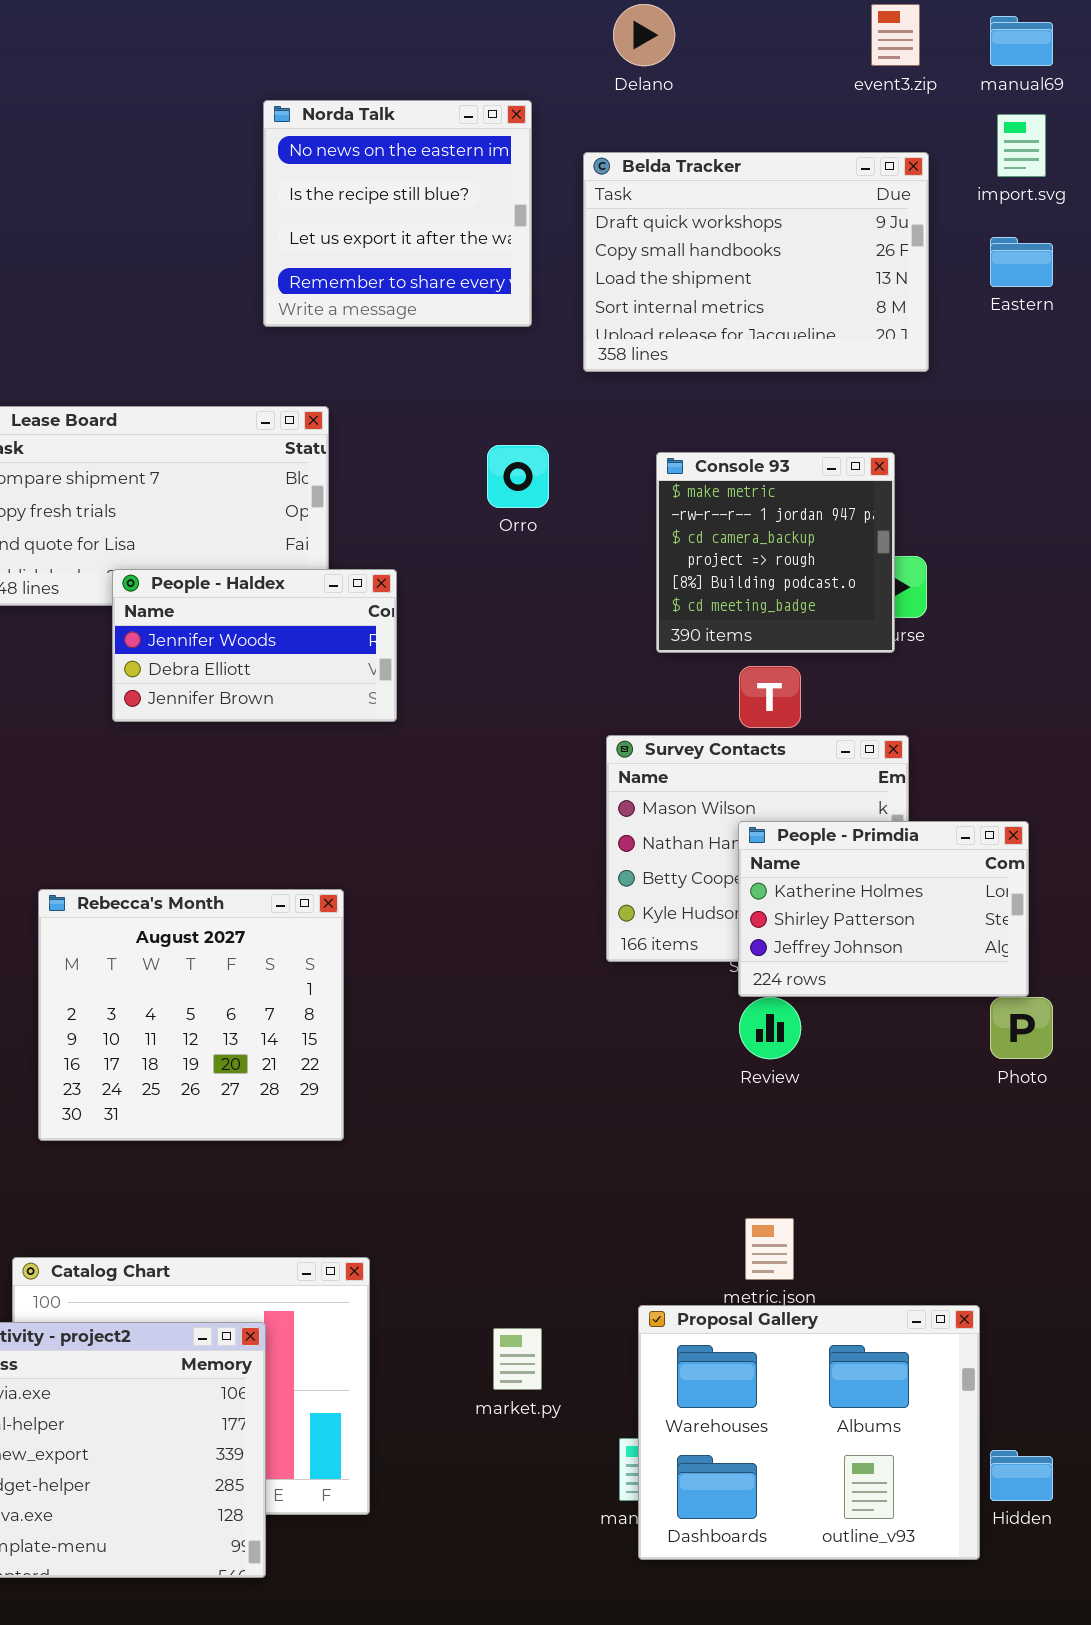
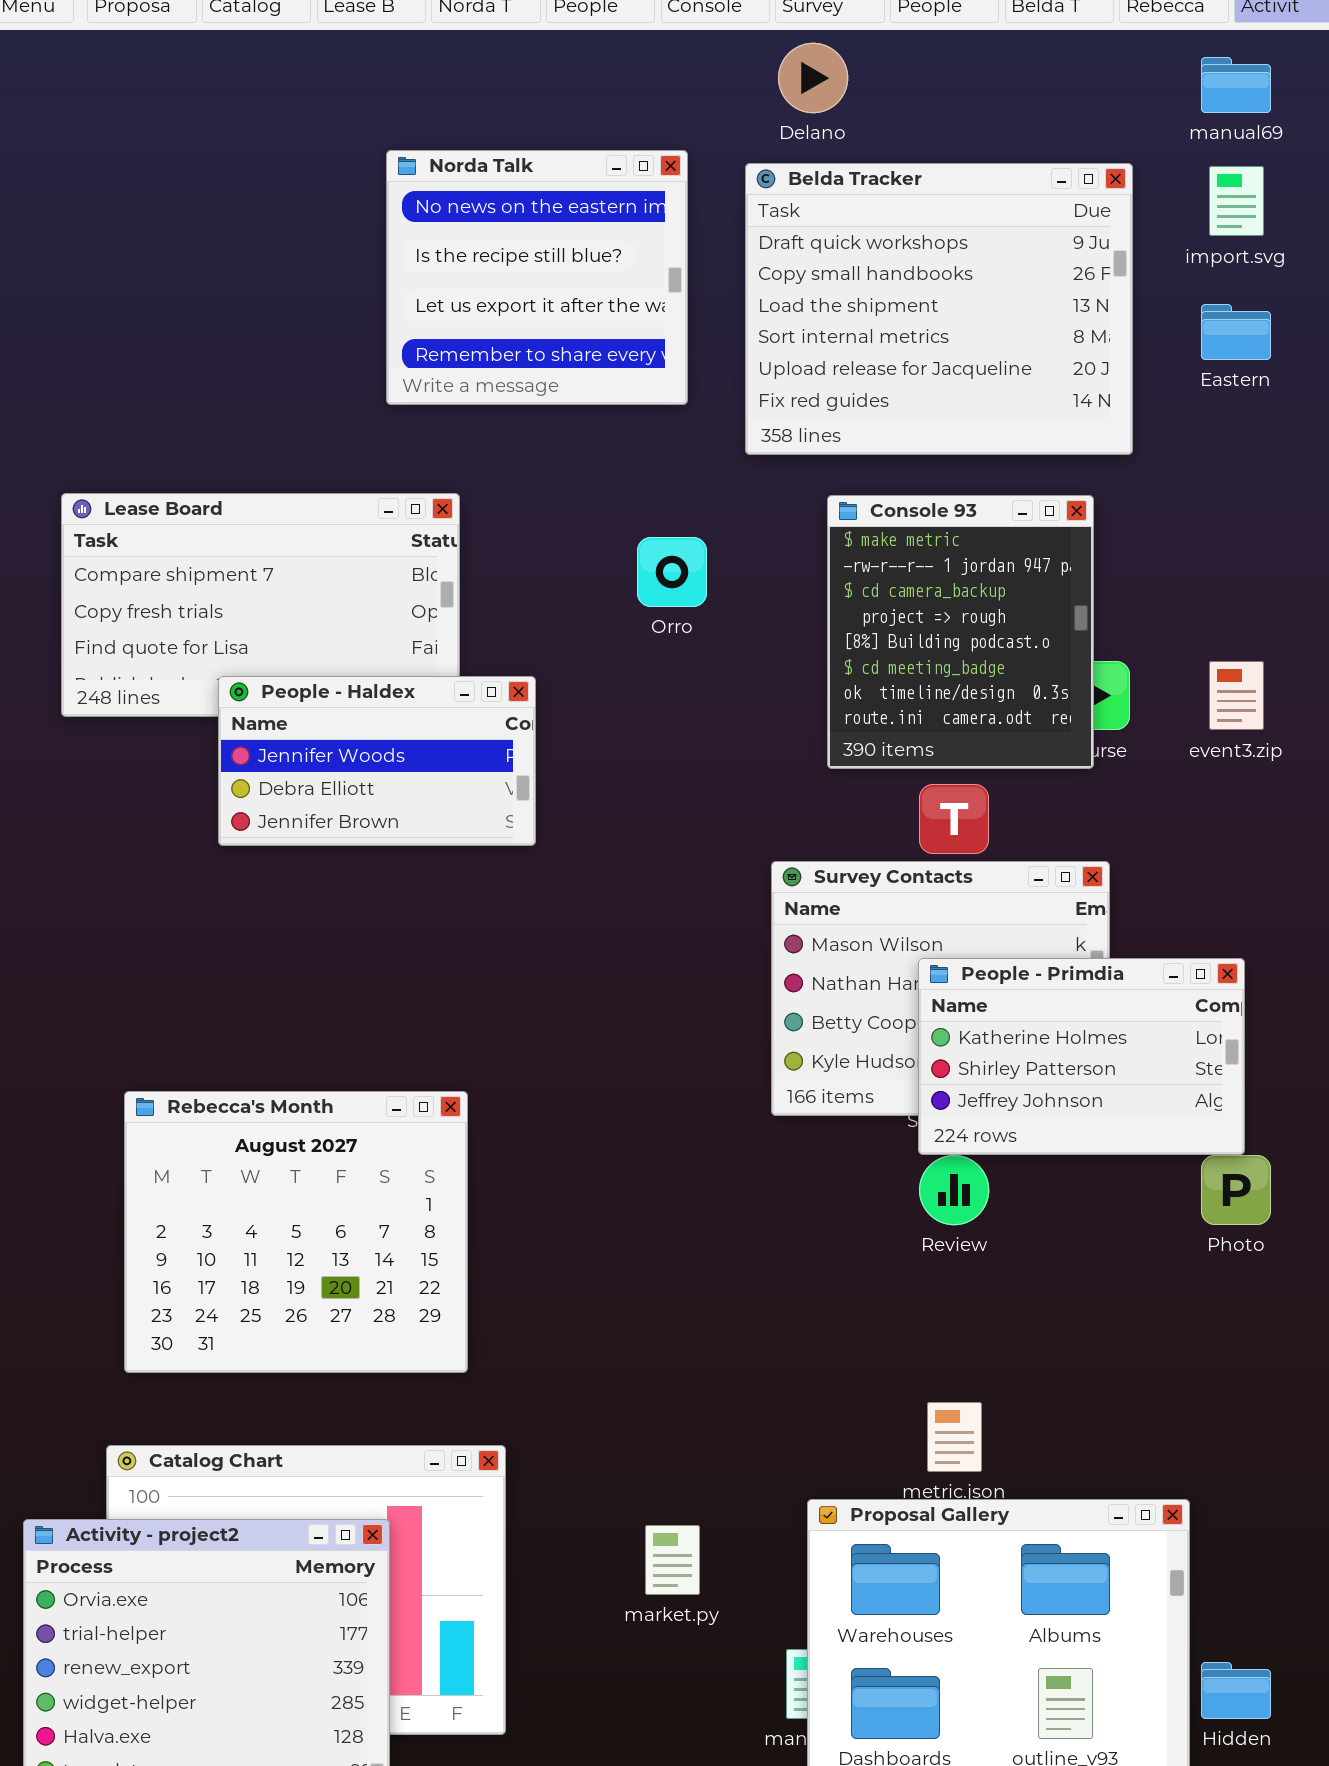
event3.zip: [871,4,920,66] -> [1209,661,1264,730], moved
Belda Tracker: [583,152,929,372] -> [745,163,1133,455], resized
Console 93: [656,452,895,653] -> [827,495,1094,769], resized
Rebecca's Month: [38,889,344,1141] -> [124,1091,468,1373], moved

